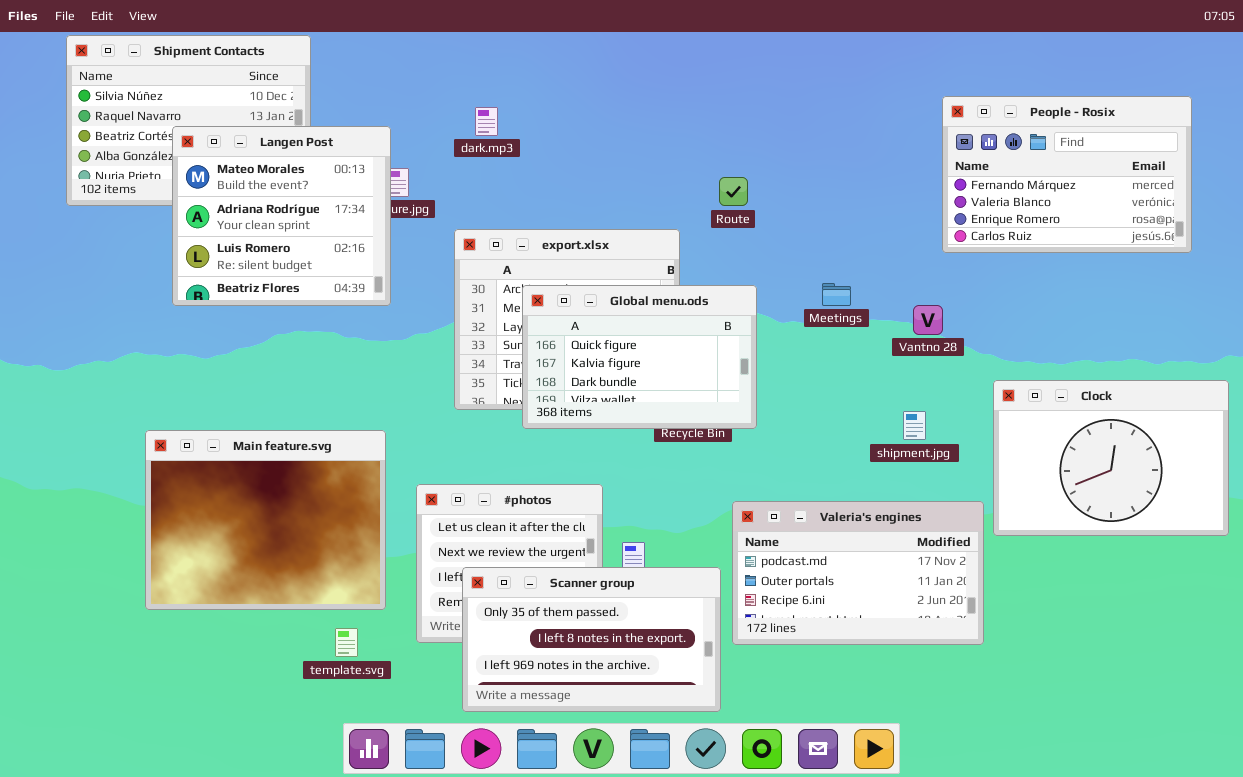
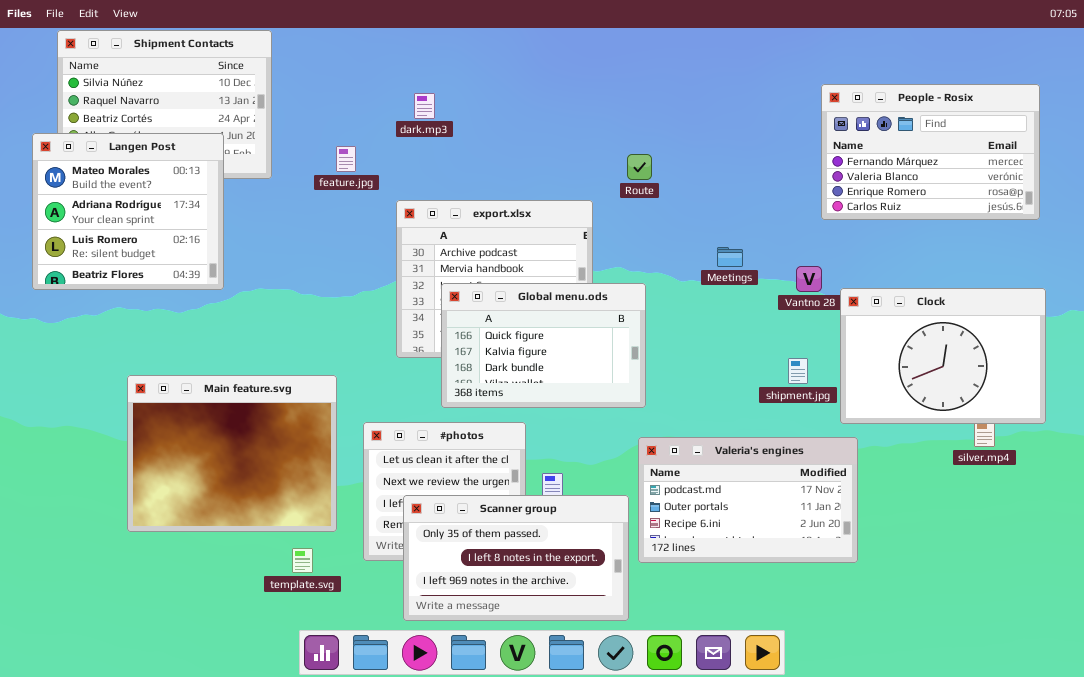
Langen Post: [172,126,391,306] -> [32,133,224,290], moved
Global menu.ods: [522,285,757,429] -> [441,283,646,408], moved
Clock: [993,380,1229,536] -> [840,288,1046,424], moved

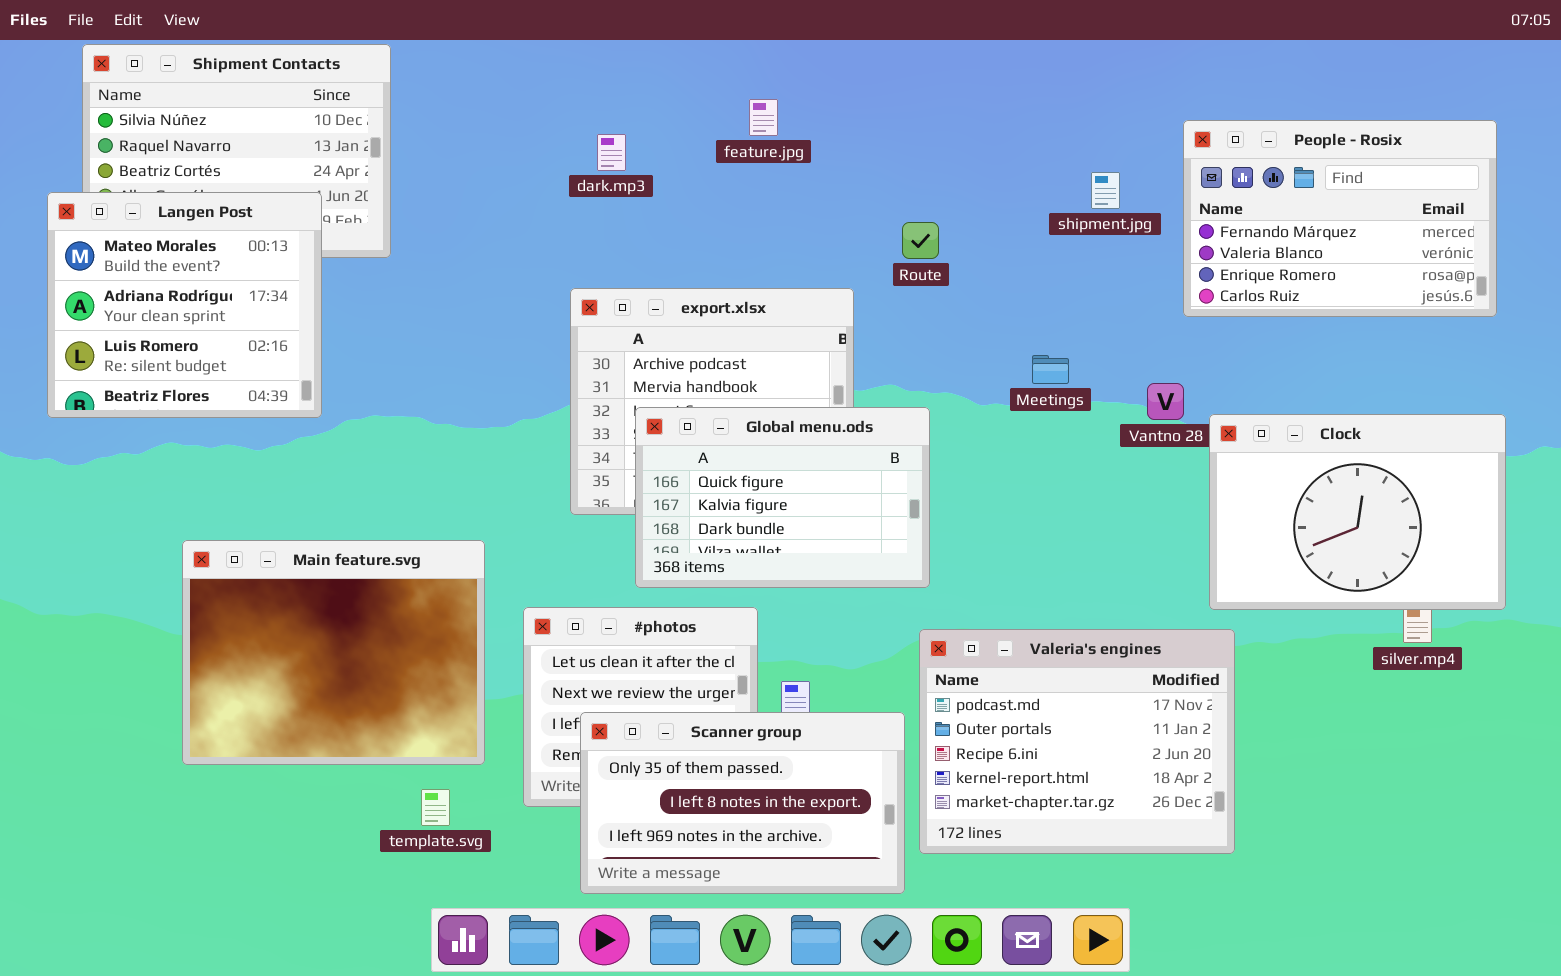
feature.jpg: [336,146,356,172] -> [749,99,778,136], moved
shipment.jpg: [788,358,808,384] -> [1091,172,1120,209], moved
Valeria's engines: [638,437,858,563] -> [919,629,1235,854], resized

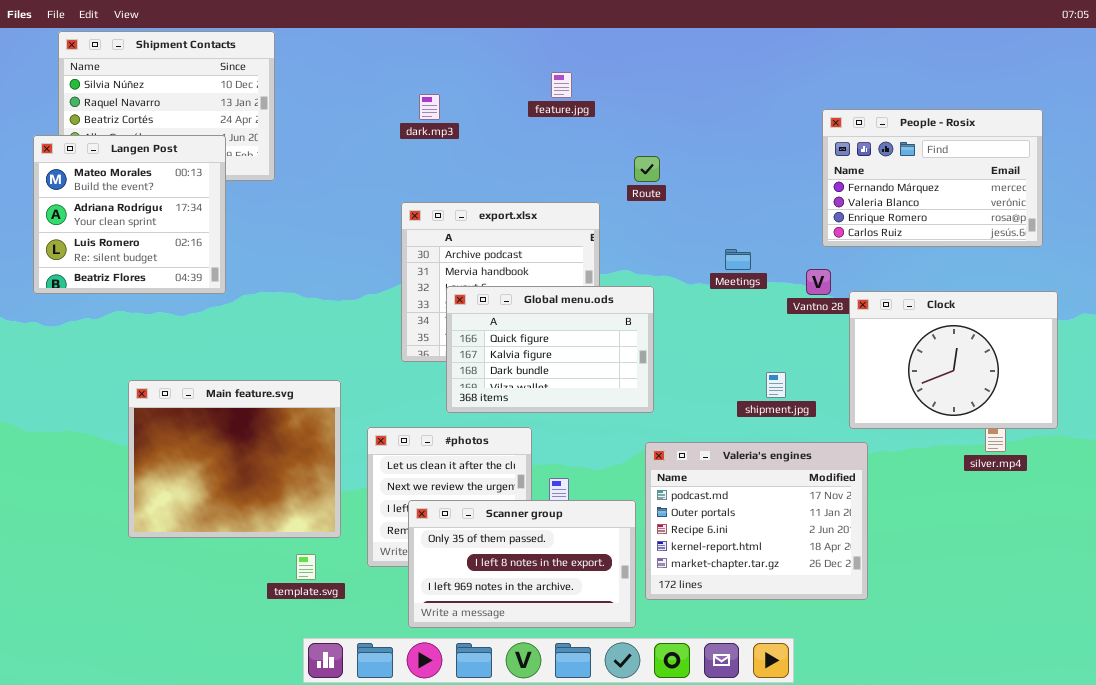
feature.jpg: [749,99,778,136] -> [551,72,572,98], moved
People - Rosix: [1183,120,1497,317] -> [822,109,1043,247], moved
shipment.jpg: [1091,172,1120,209] -> [766,372,786,398], moved

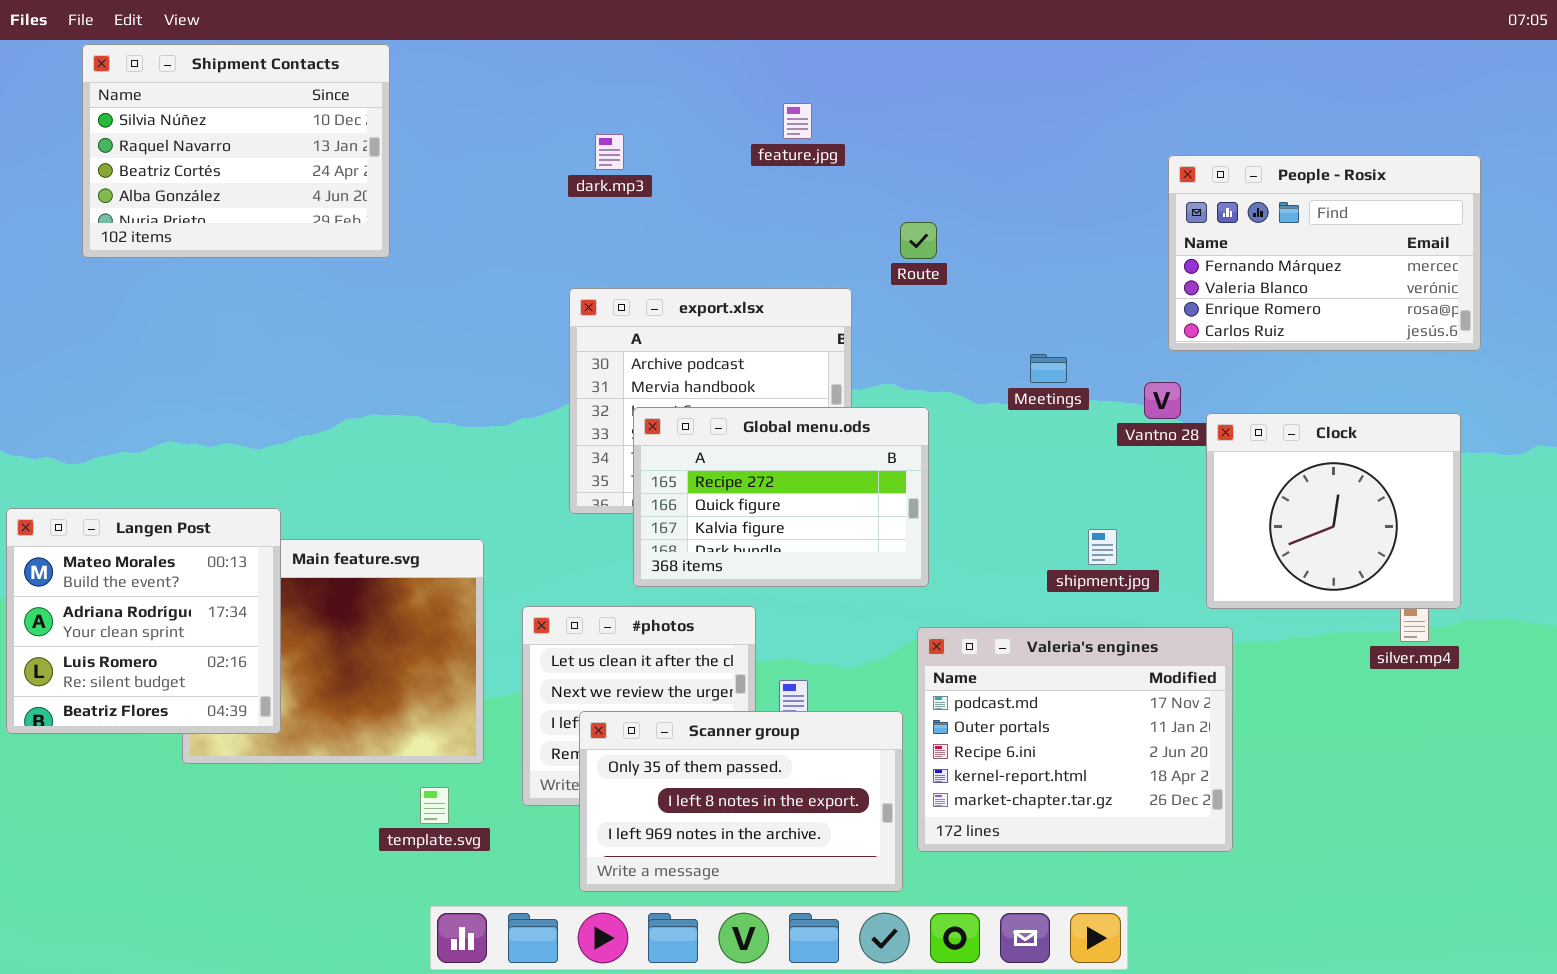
Langen Post: [33,135,226,294] -> [6,508,281,734], moved
Global menu.ods: [446,286,654,413] -> [633,407,929,587], scrolled up 1 row
Clock: [849,291,1058,429] -> [1206,413,1461,609], resized

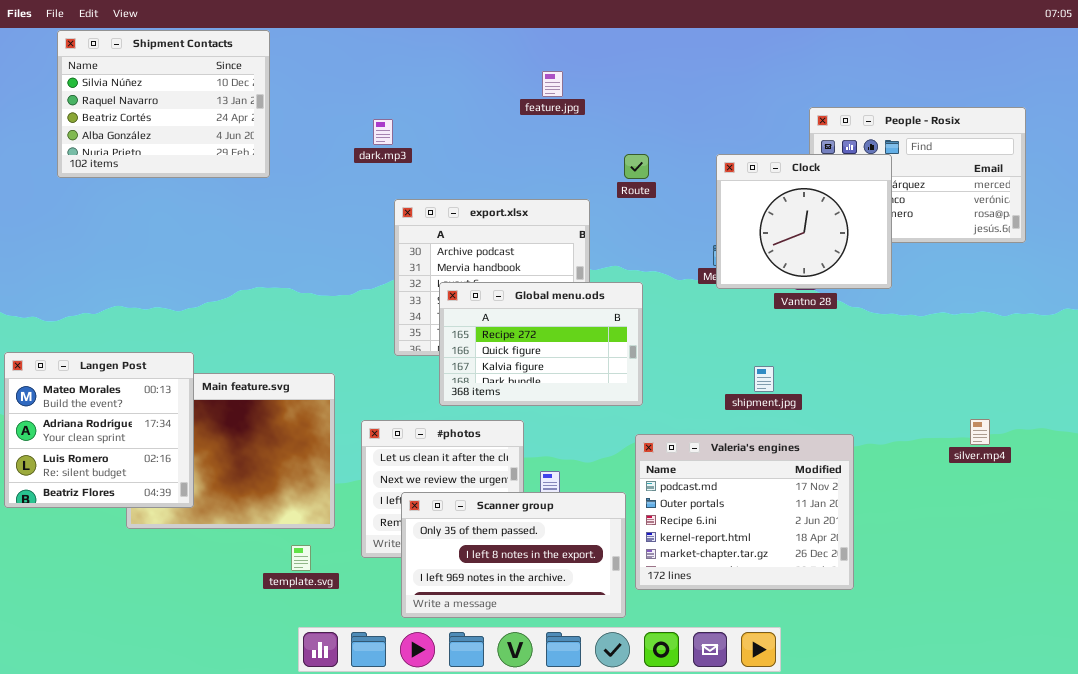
dark.mp3: [595,134,624,170] -> [373,119,393,145], moved
Clock: [1206,413,1461,609] -> [716,154,892,289], moved

